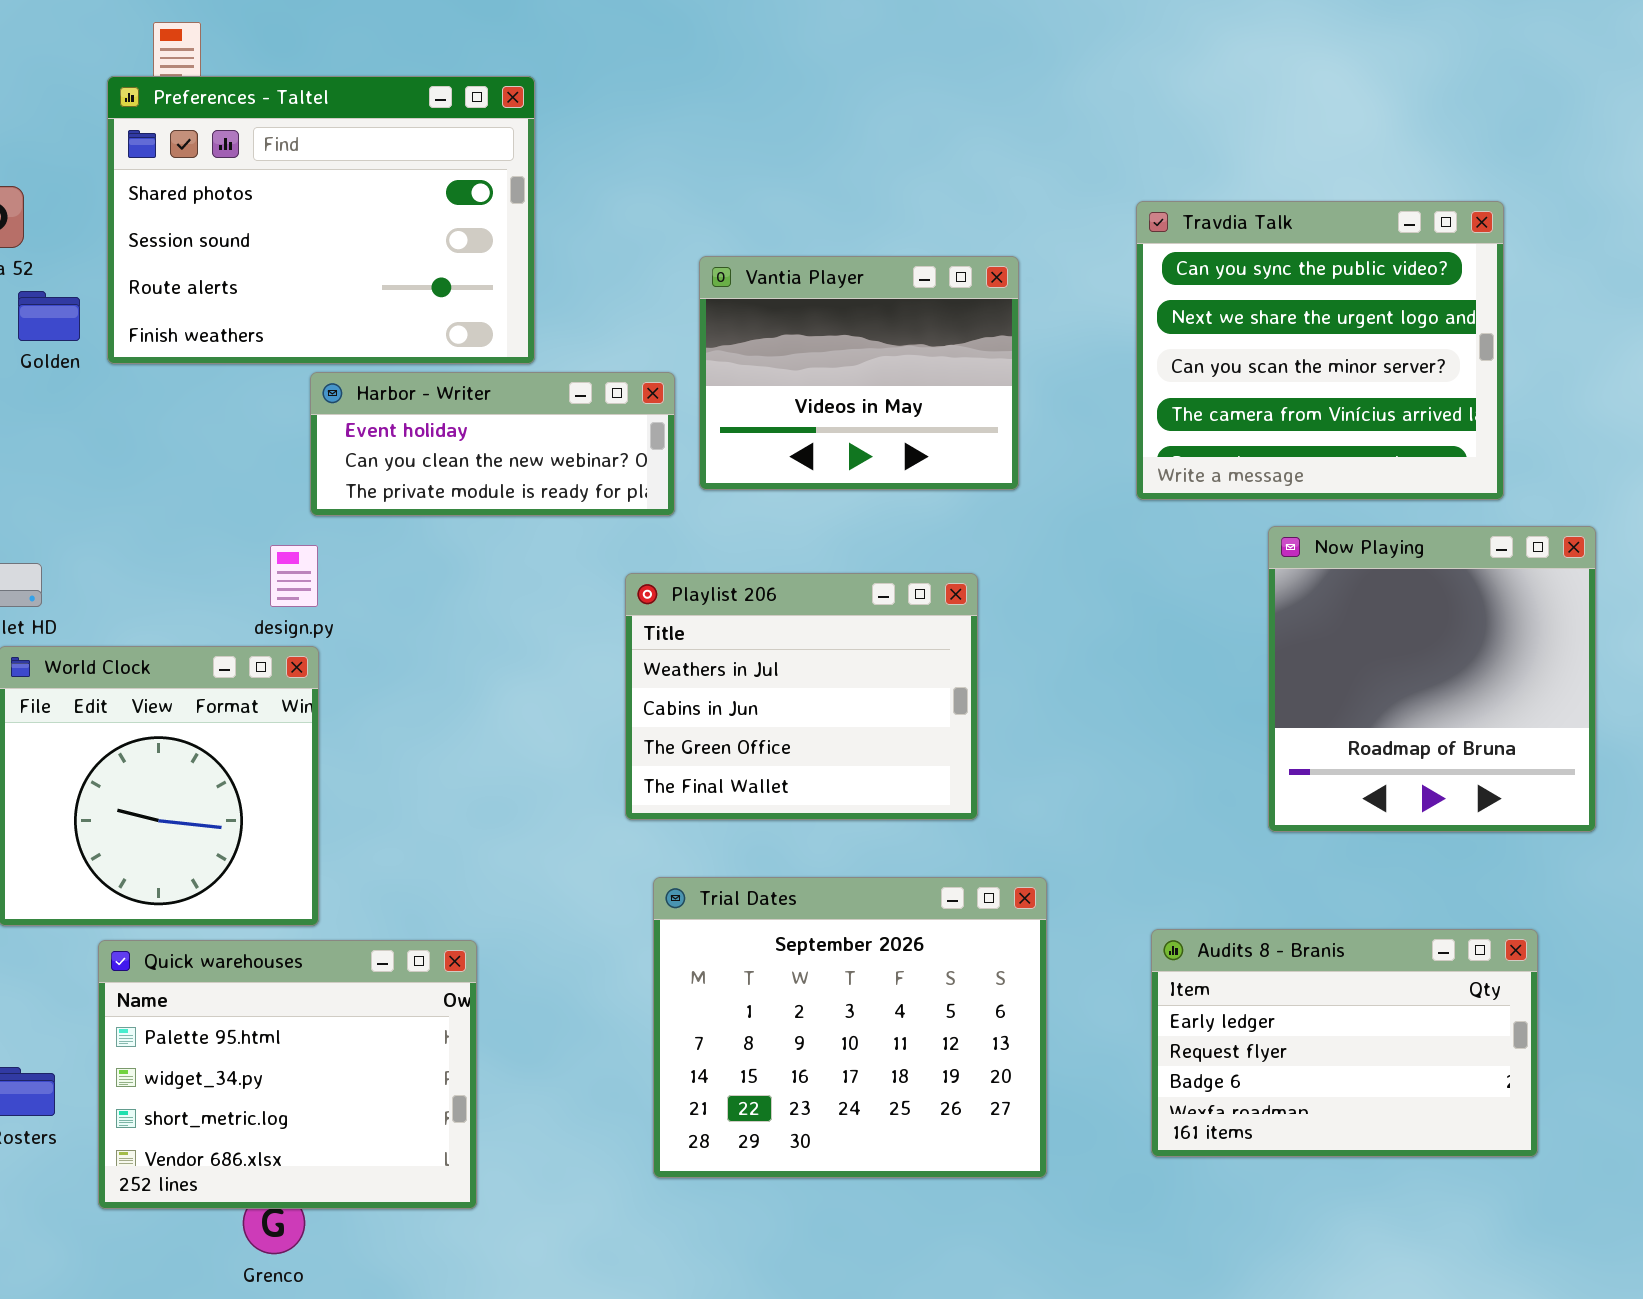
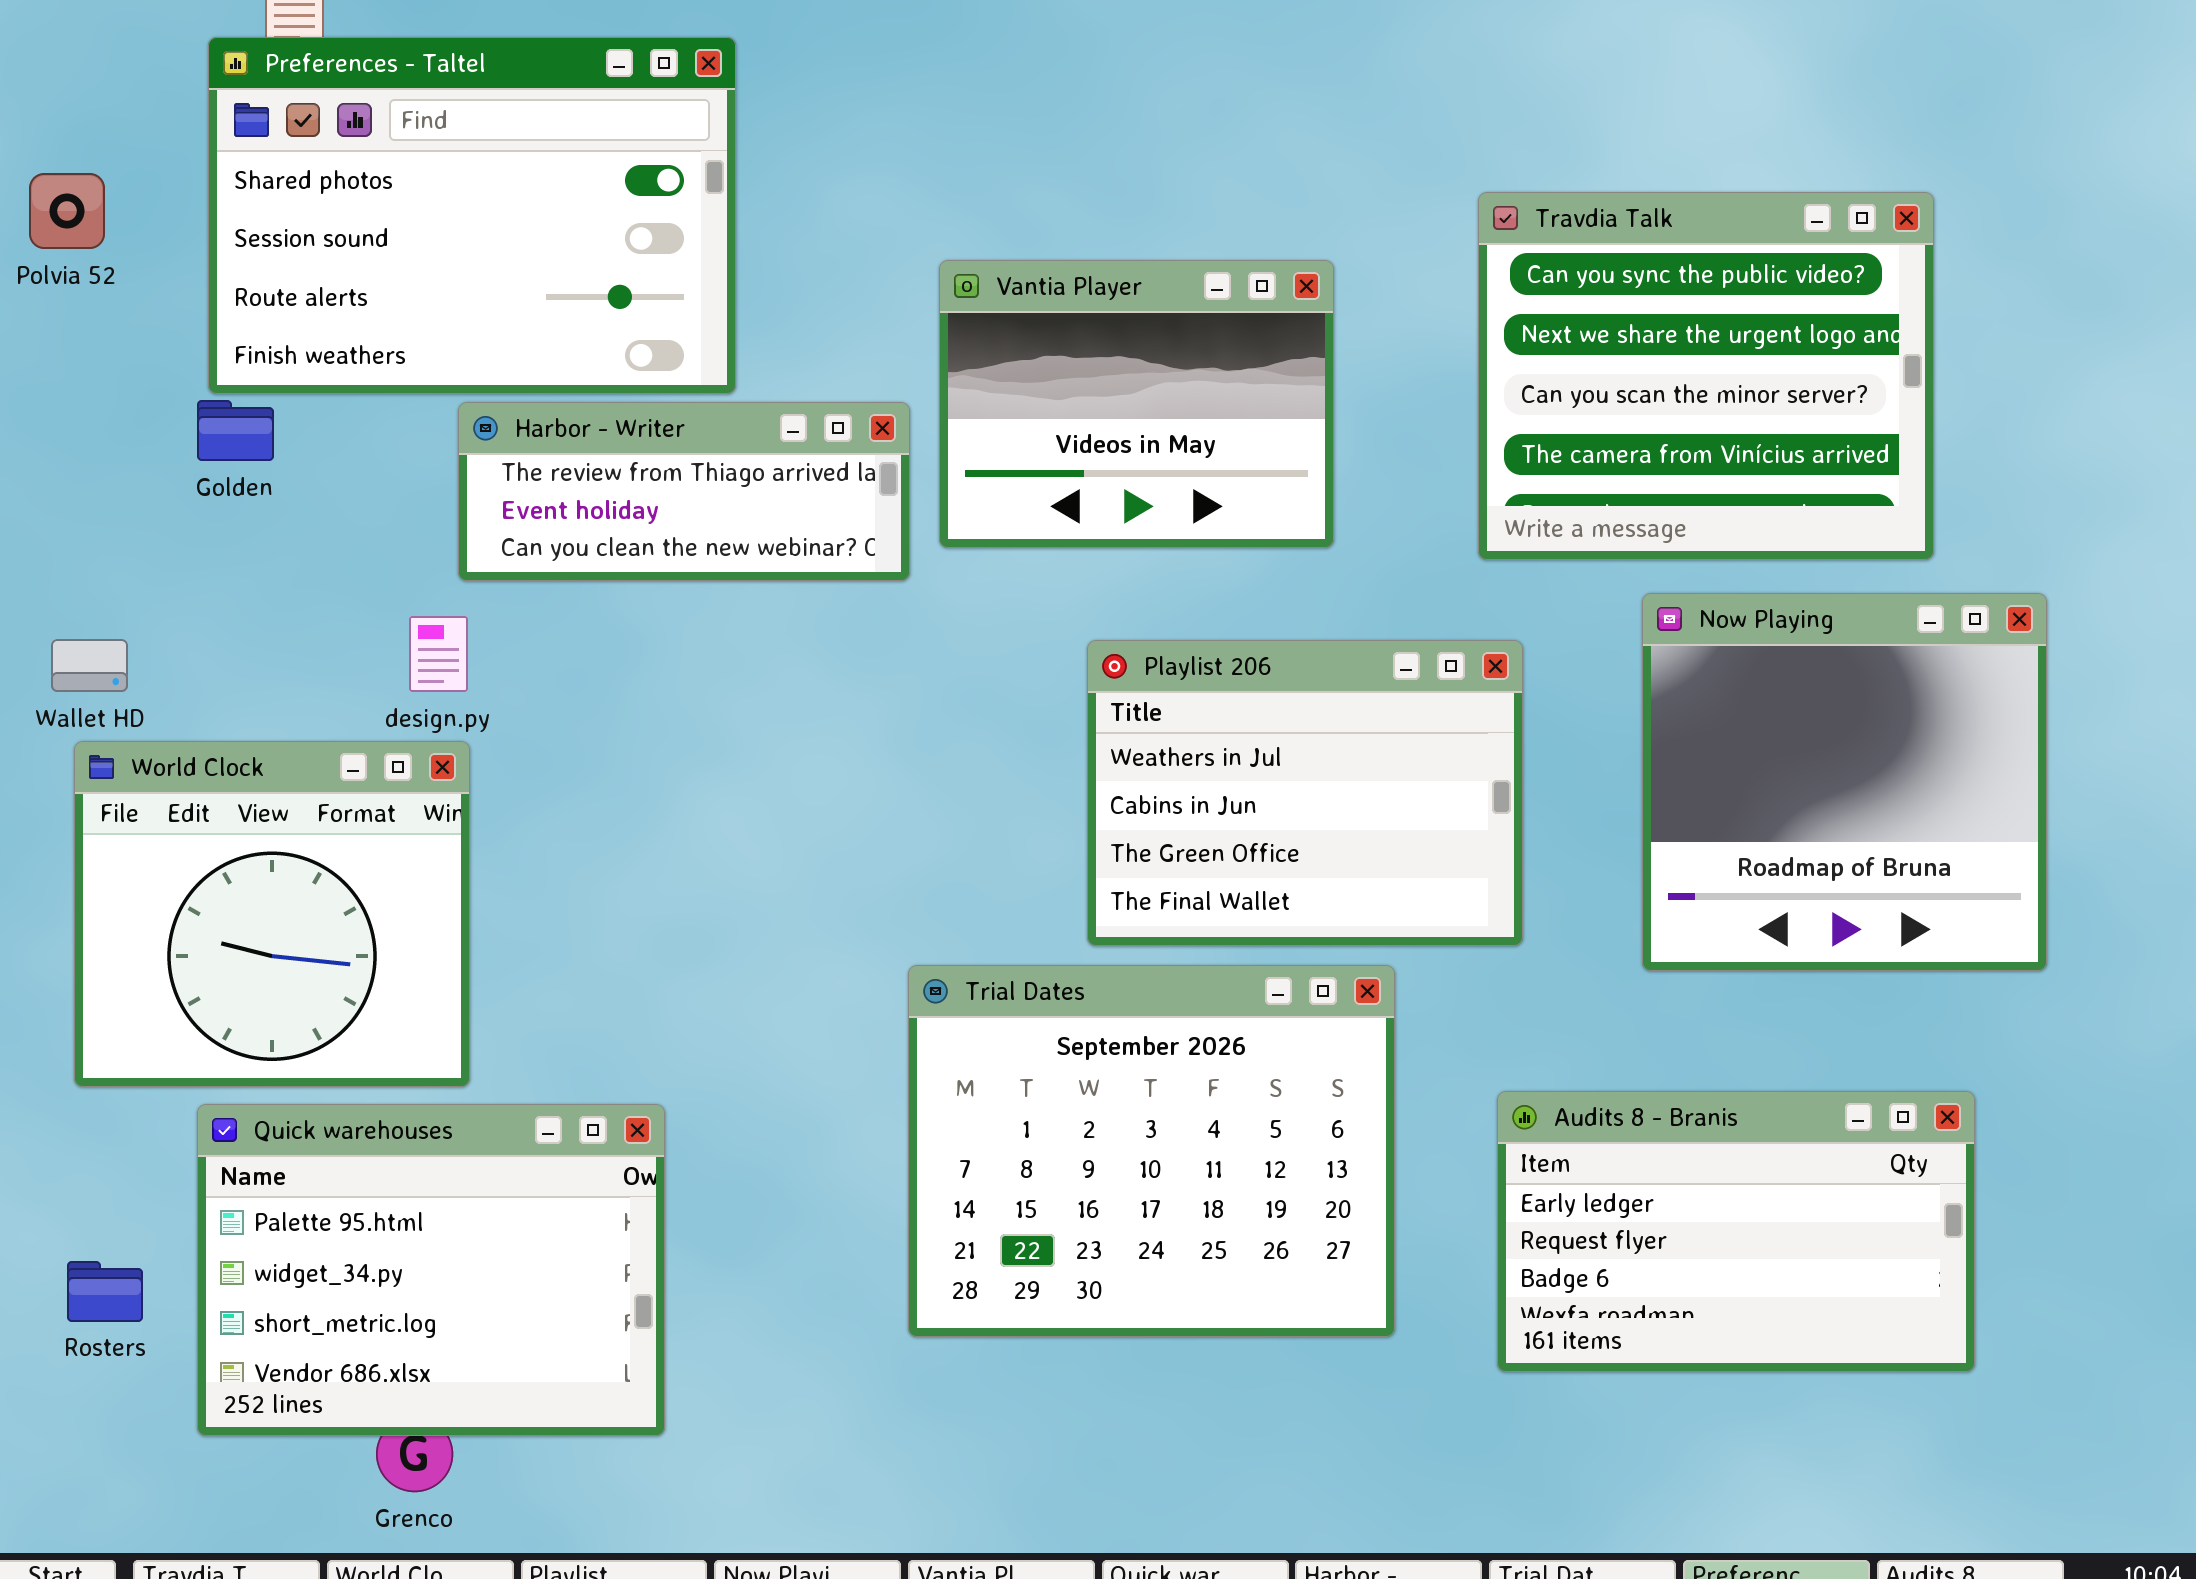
Golden: [18,291,80,341] -> [197,400,274,461], moved
Harbor - Writer: [310,372,675,516] -> [458,402,910,581], scrolled up 1 row
Playlist 206: [625,573,978,820] -> [1087,640,1523,946], moved
Trial Dates: [653,877,1047,1178] -> [908,965,1395,1337], moved

